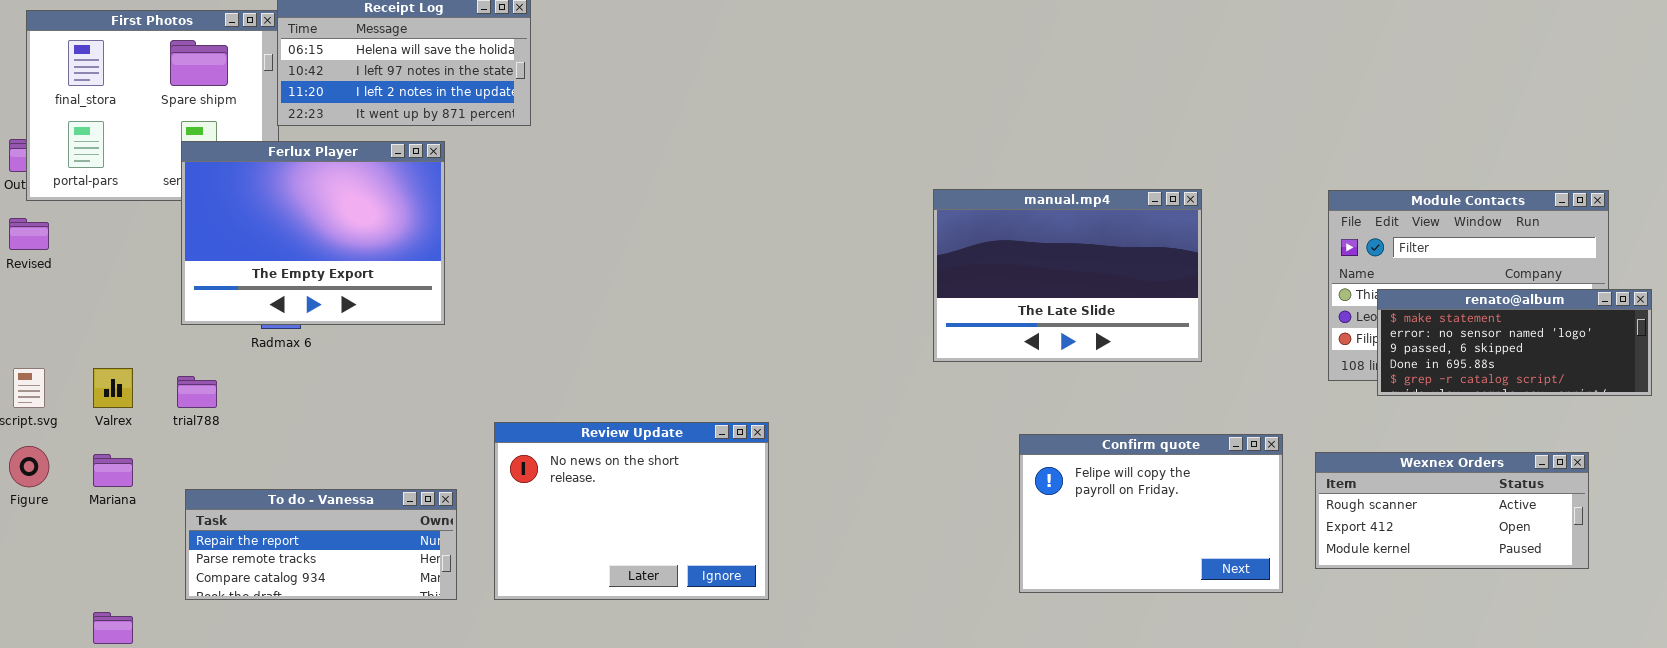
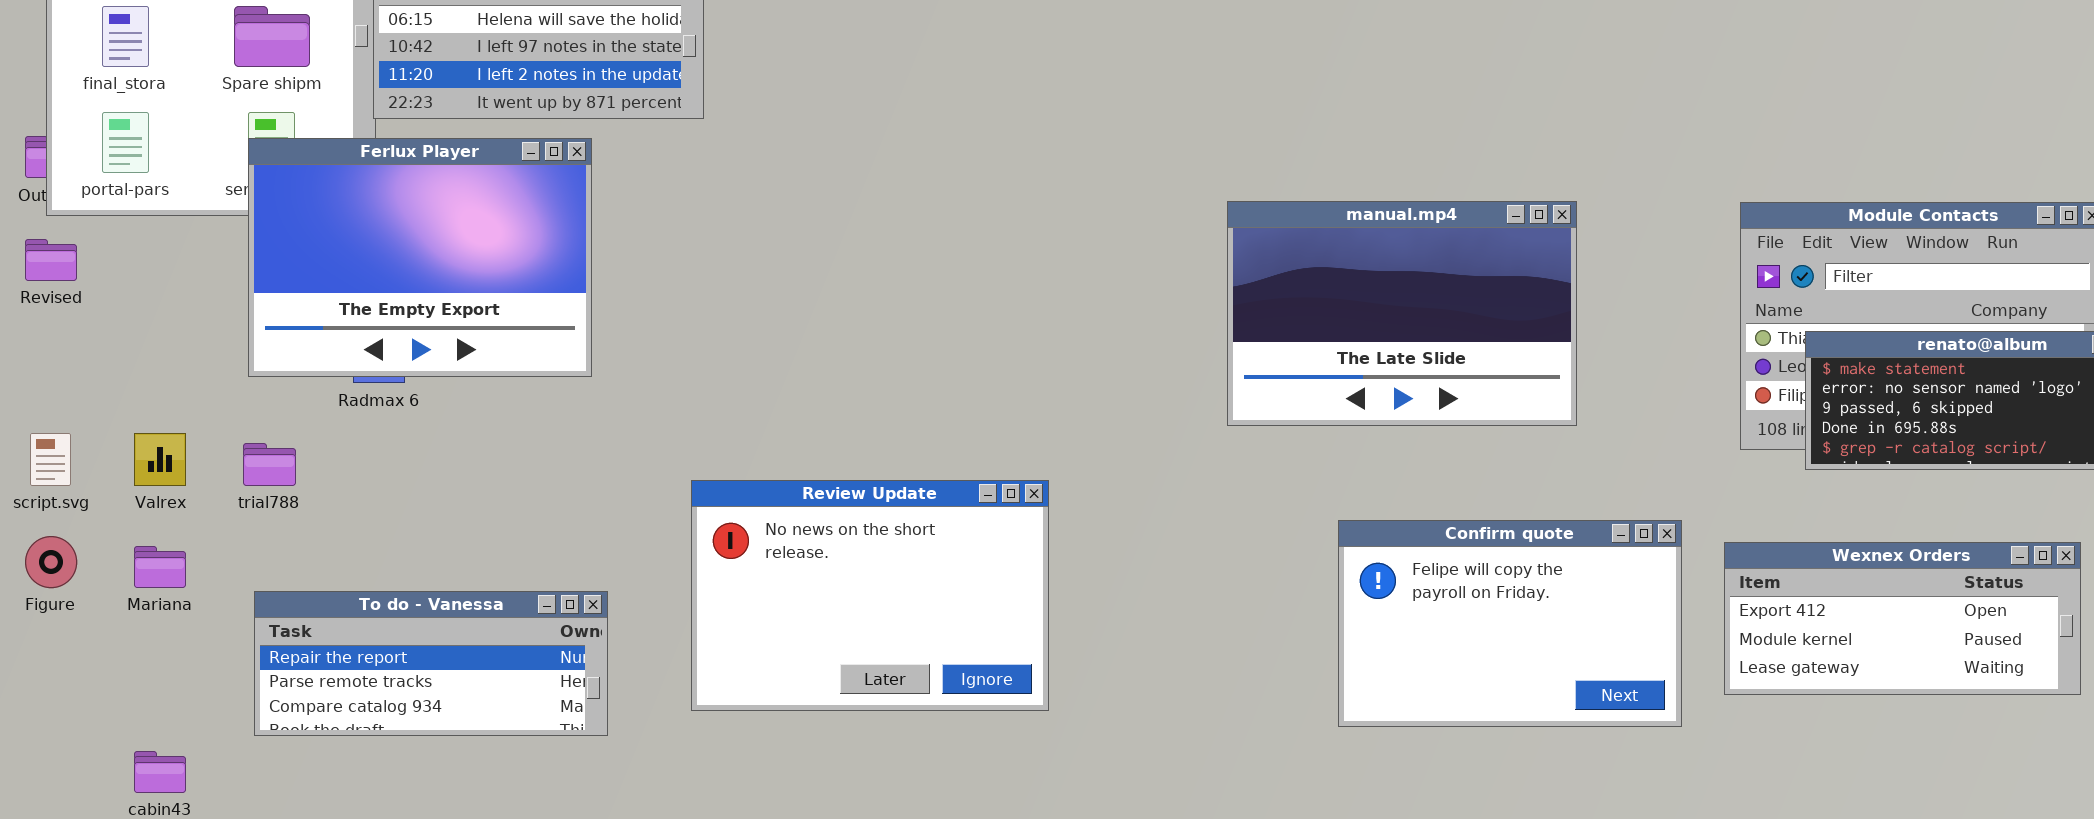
Review Update: [494,422,769,600] -> [691,480,1049,711], moved
Wexnex Orders: [1315,452,1589,569] -> [1724,542,2081,695], scrolled down 1 row

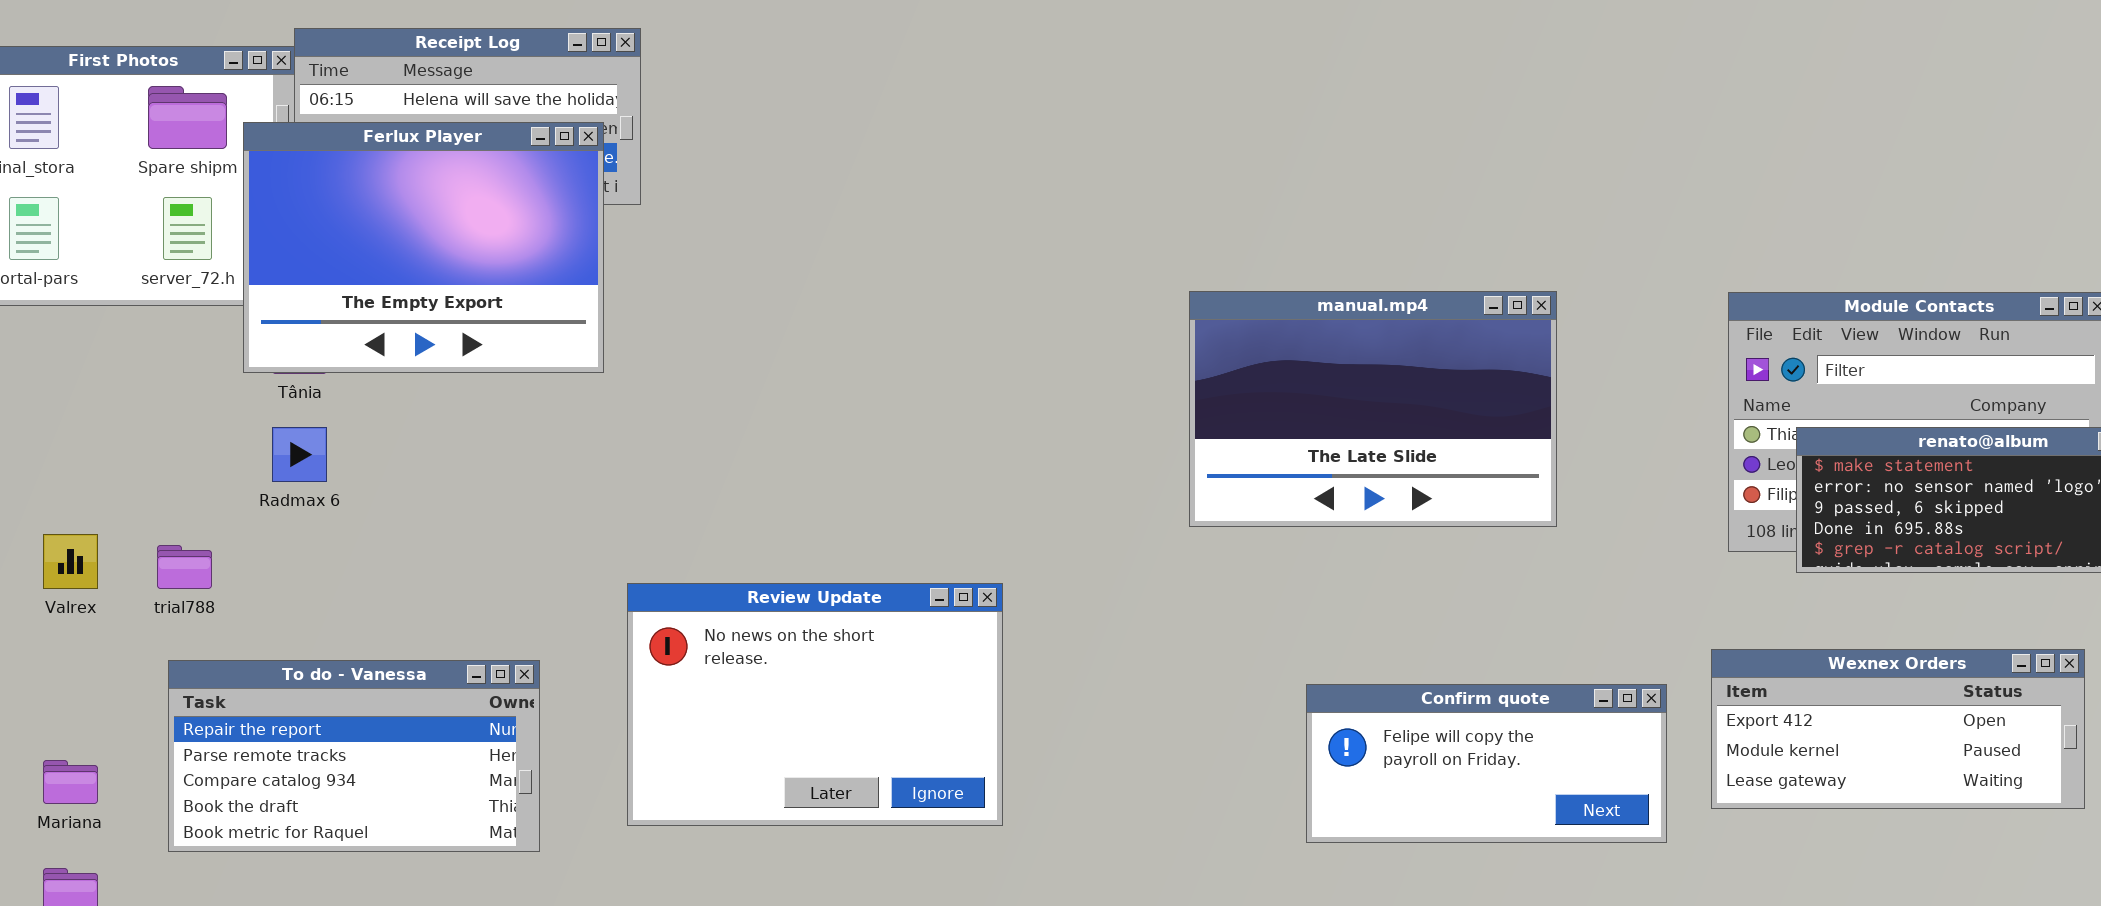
Ferlux Player: [248,138,592,377] -> [243,122,604,373], moved
Confirm quote: [1338,520,1682,727] -> [1306,684,1667,843], resized
Mariana: [134,546,186,588] -> [43,760,98,804], moved
To do - Vanessa: [254,591,608,736] -> [168,660,540,852], resized

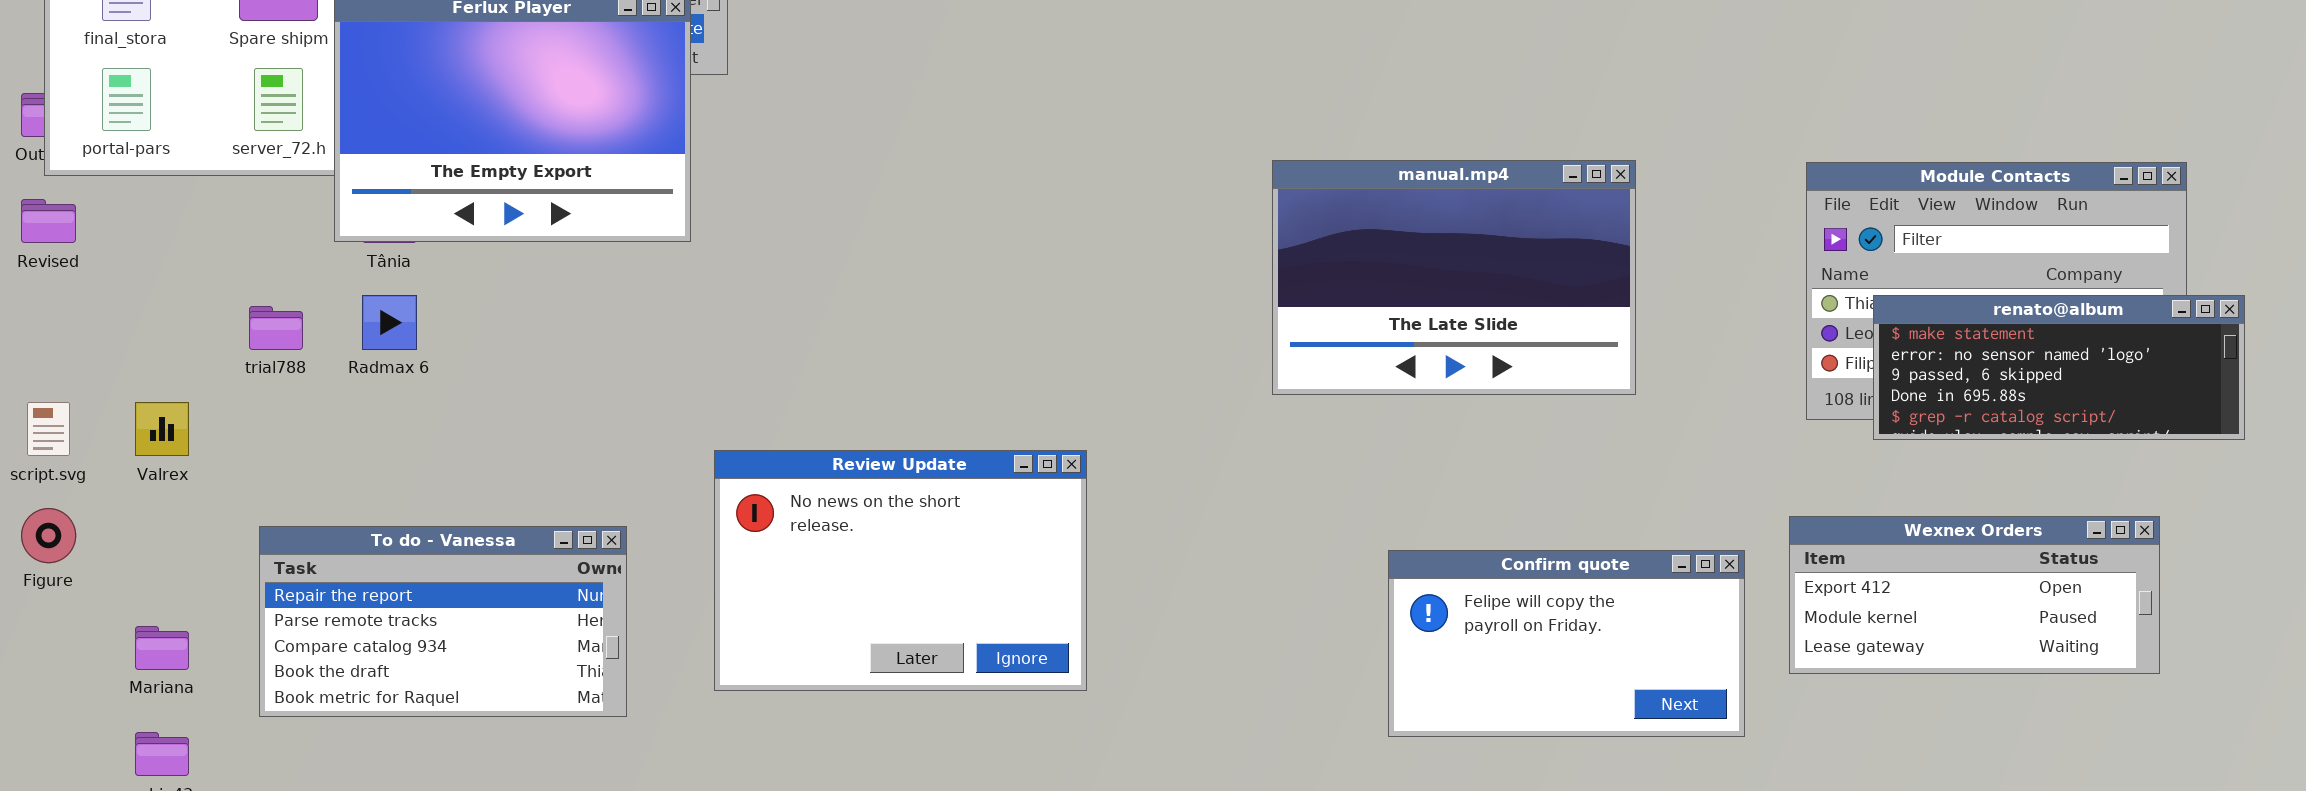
trial788: [157,545,212,589] -> [249,306,303,350], moved
Confirm quote: [1306,684,1667,843] -> [1388,550,1745,737], resized

